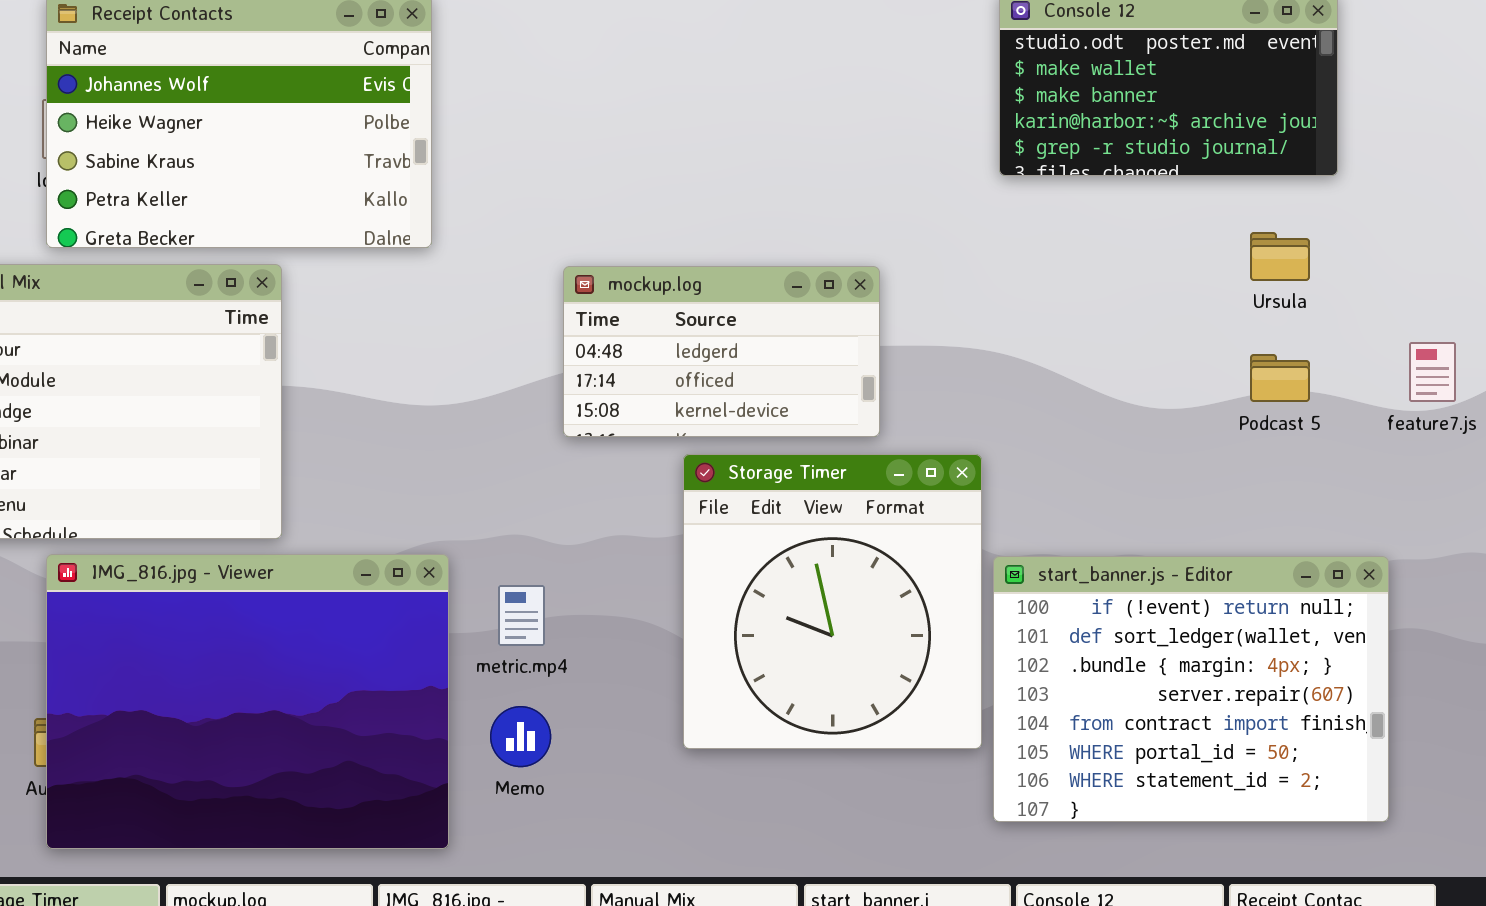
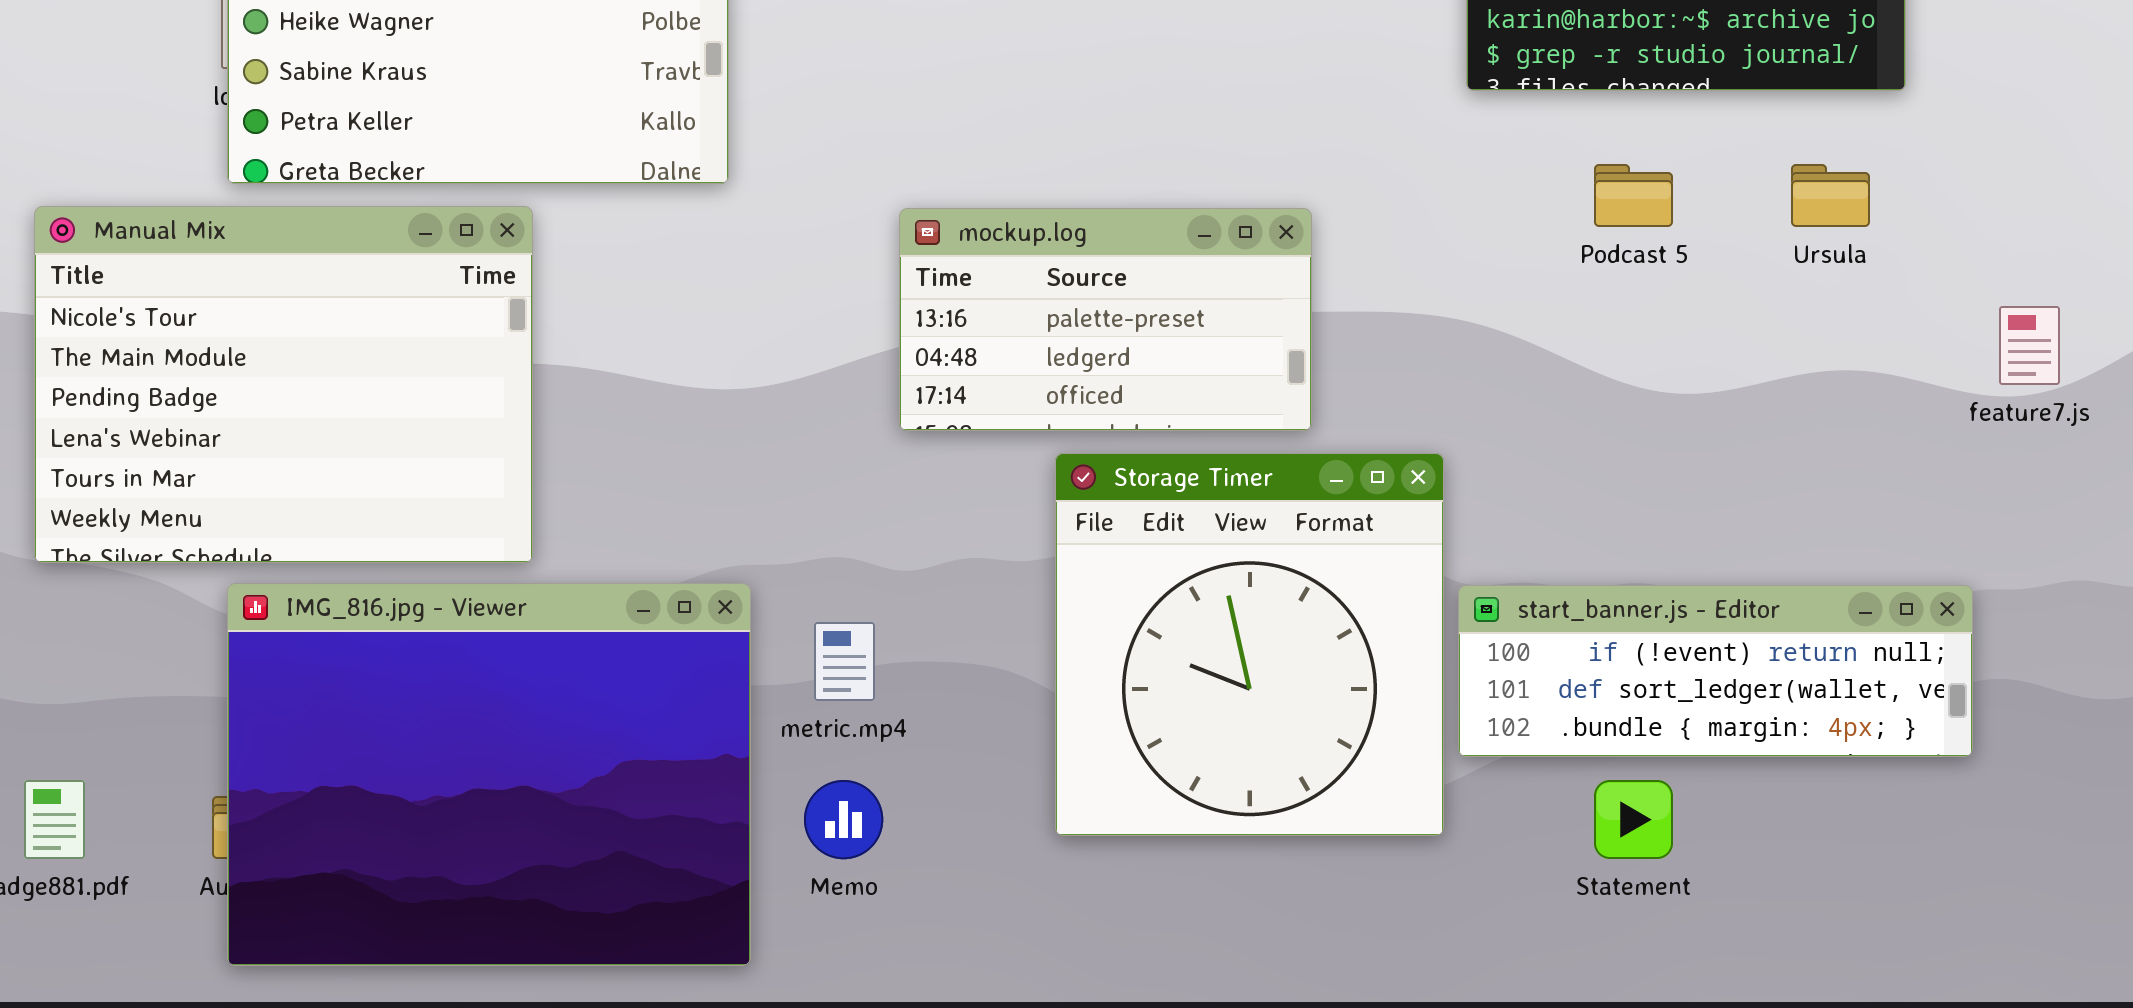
mockup.log: [563,266,880,437] -> [899,208,1312,431], scrolled up 1 row
Podcast 5: [1250,354,1310,402] -> [1594,164,1673,227], moved
start_banner.js - Editor: [993,556,1389,822] -> [1458,585,1973,757], resized

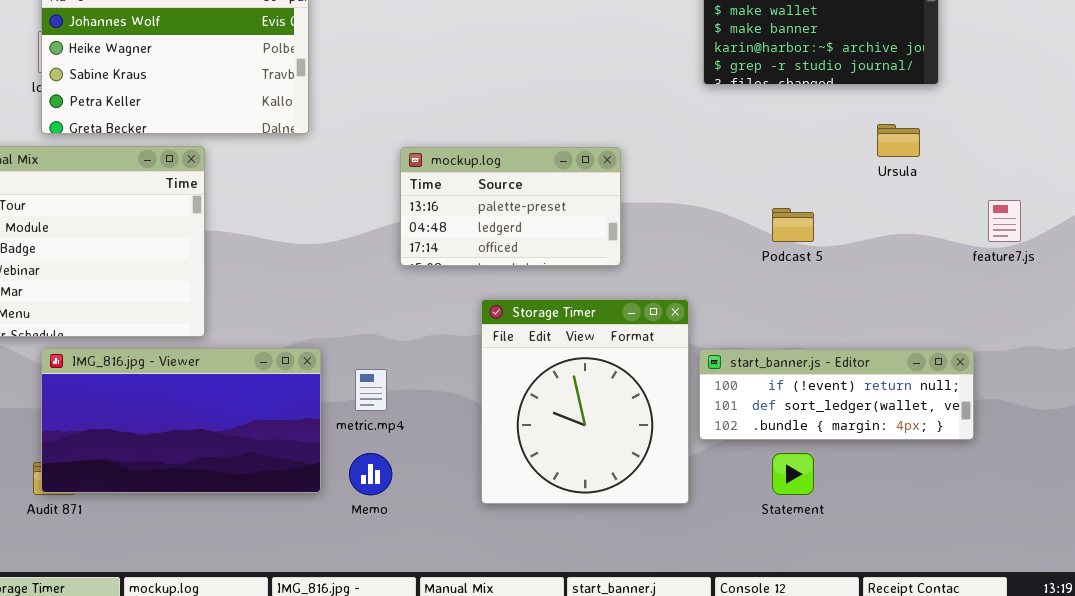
Podcast 5: [1594,164,1673,227] -> [772,208,814,242], moved
Storage Timer: [1055,453,1444,836] -> [481,299,689,504], moved
IMG_816.jpg - Viewer: [227,583,751,966] -> [41,348,321,493], resized

